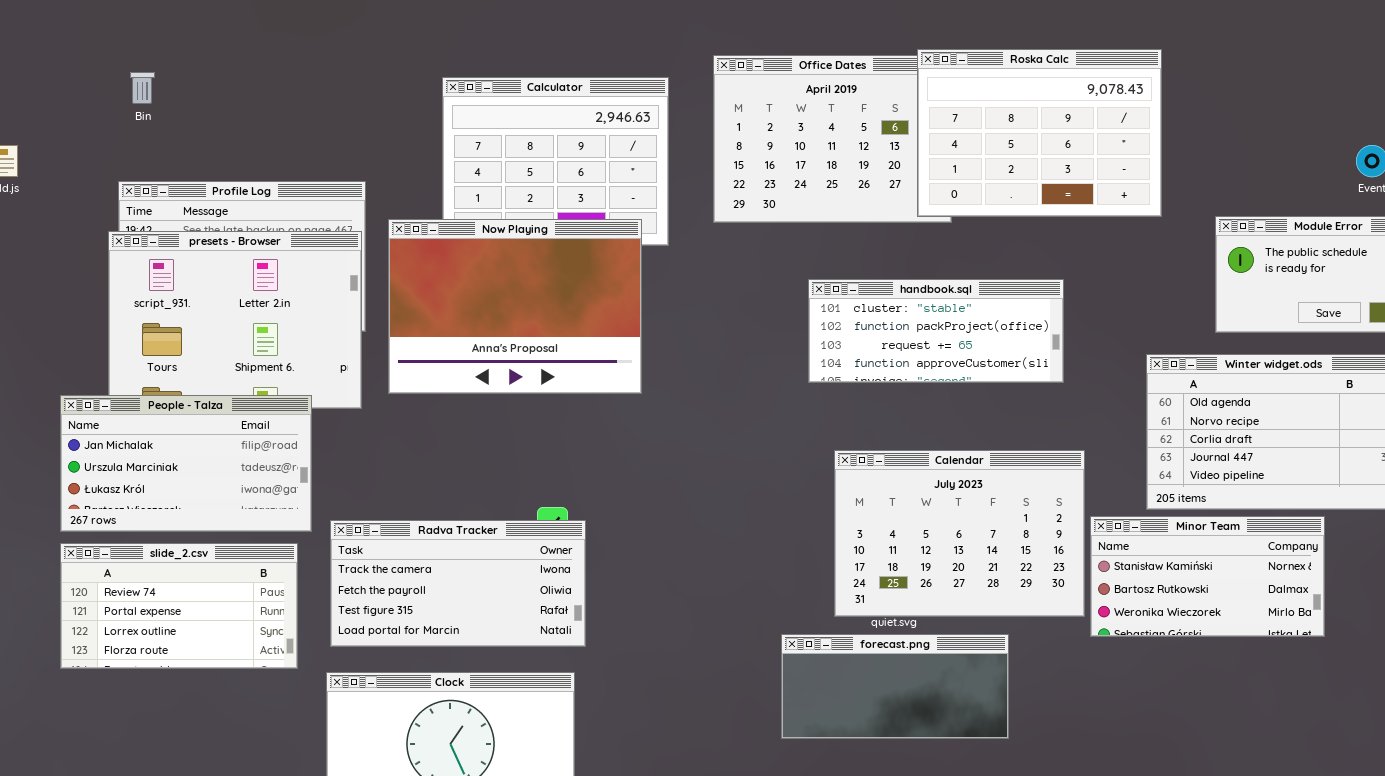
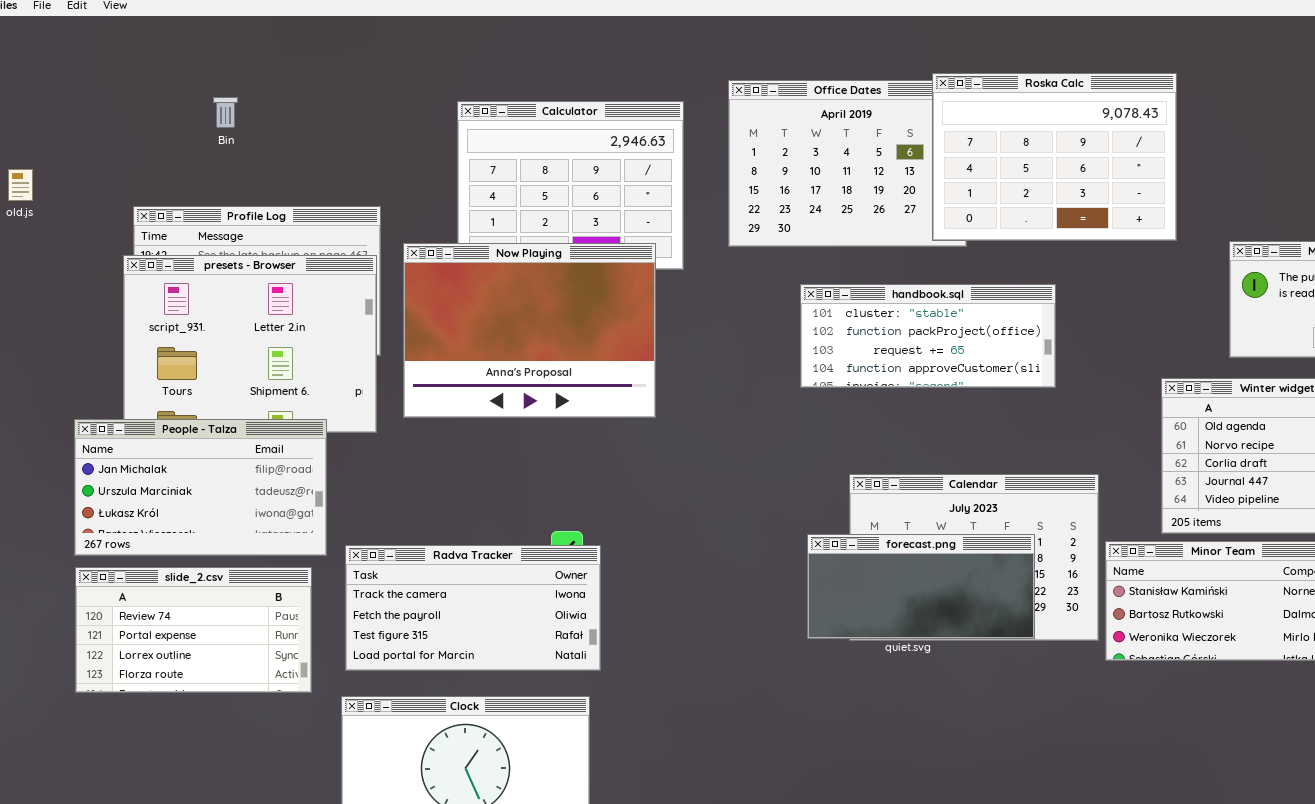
Bin: [130,72,155,104] -> [213,97,238,128], moved
handbook.sql: [808,279,1064,383] -> [800,284,1056,388], moved
forecast.png: [781,634,1009,739] -> [807,534,1035,639], moved

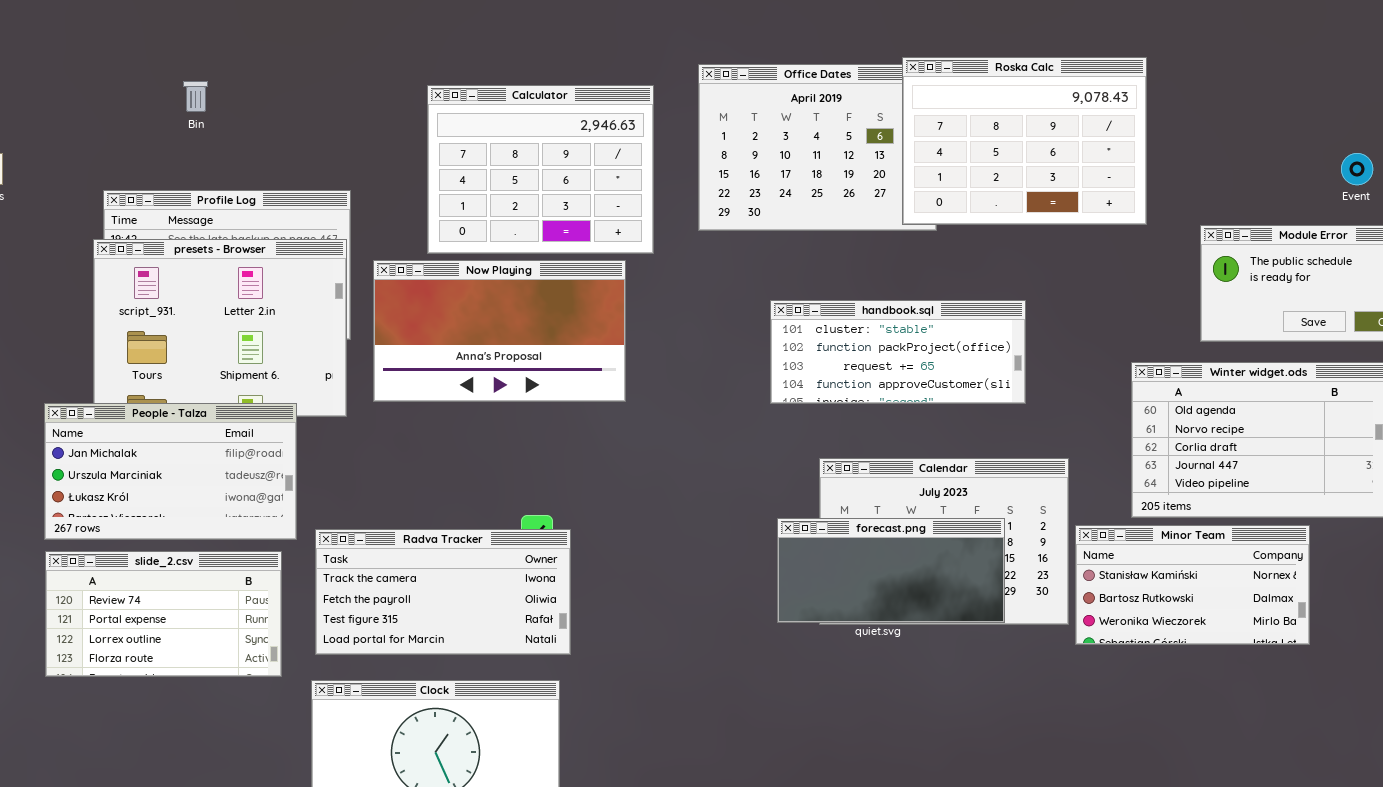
Now Playing: [403,243,656,418] -> [373,260,626,402], resized
handbook.sql: [800,284,1056,388] -> [770,300,1026,404], moved

